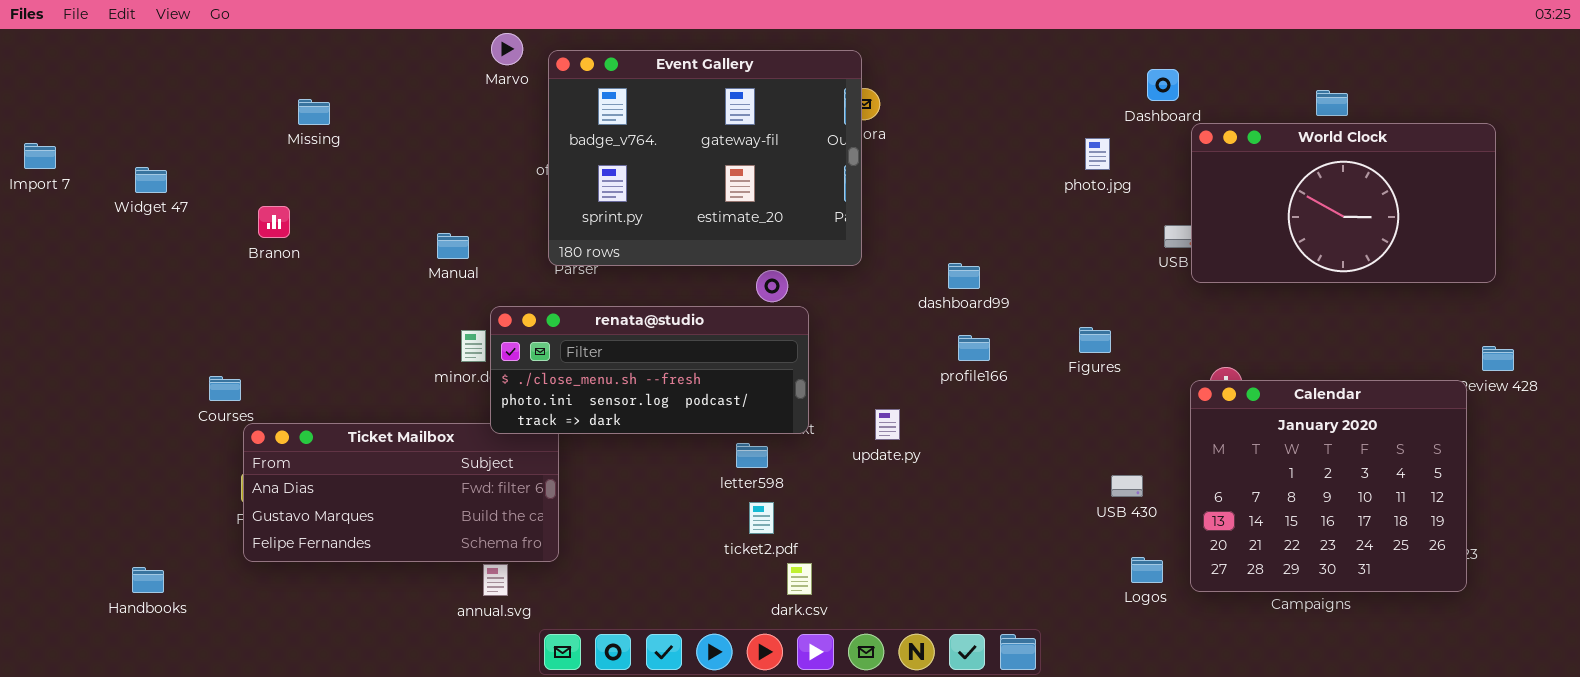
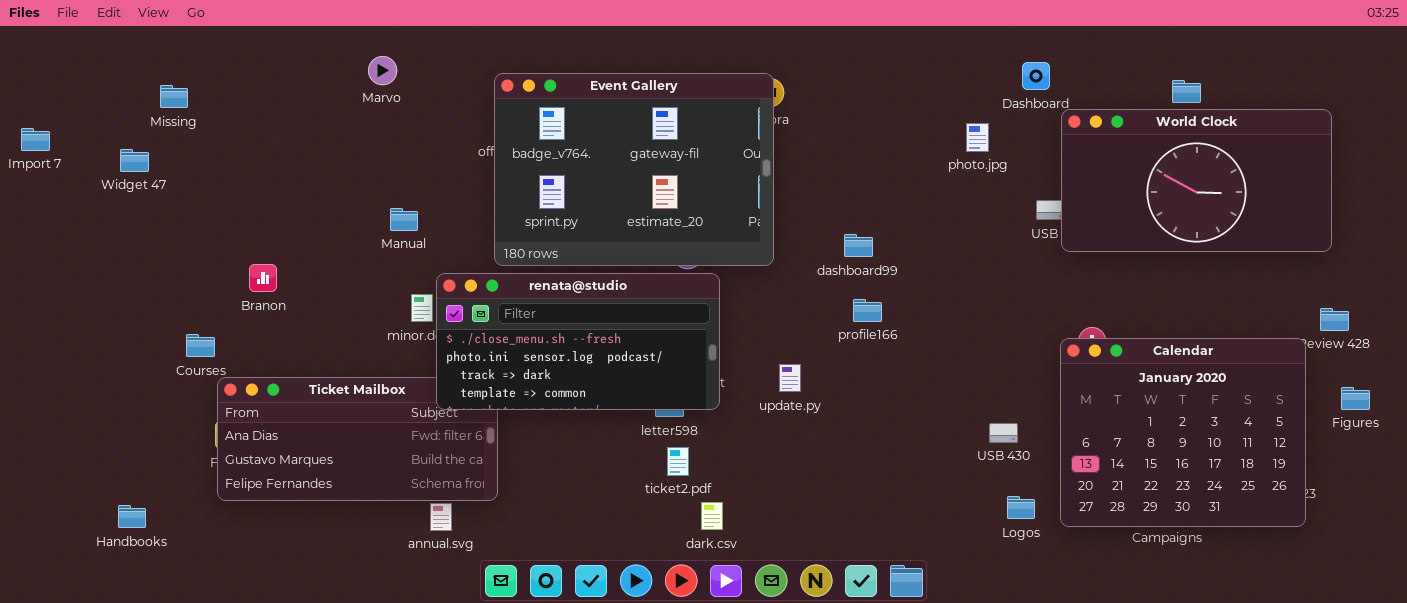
Marvo: [491,33,523,65] -> [368,56,397,85], moved
Event Gallery: [548,50,862,266] -> [494,73,774,266], moved
Missing: [298,99,330,125] -> [160,85,188,108], moved
Branon: [258,206,290,238] -> [249,264,277,292], moved
renata@studio: [490,306,809,434] -> [436,273,720,410], resized
Figures: [1079,327,1111,353] -> [1341,387,1370,410], moved

